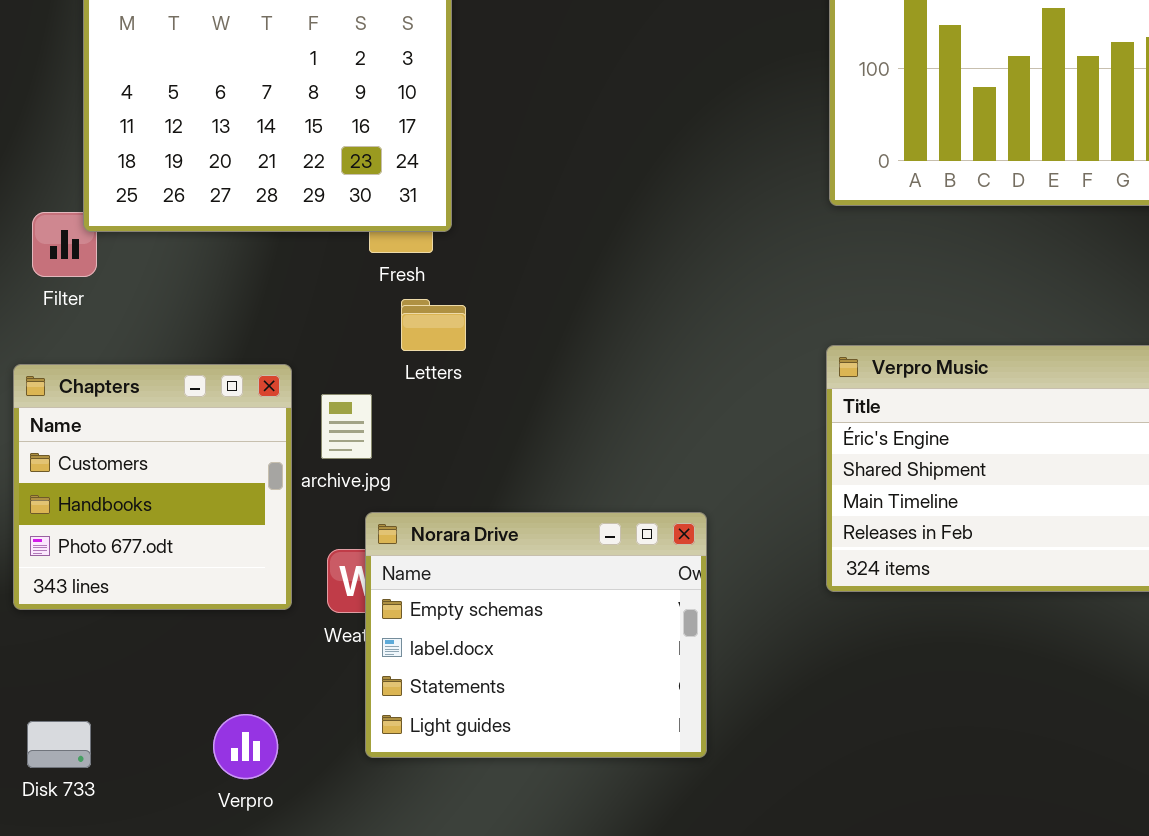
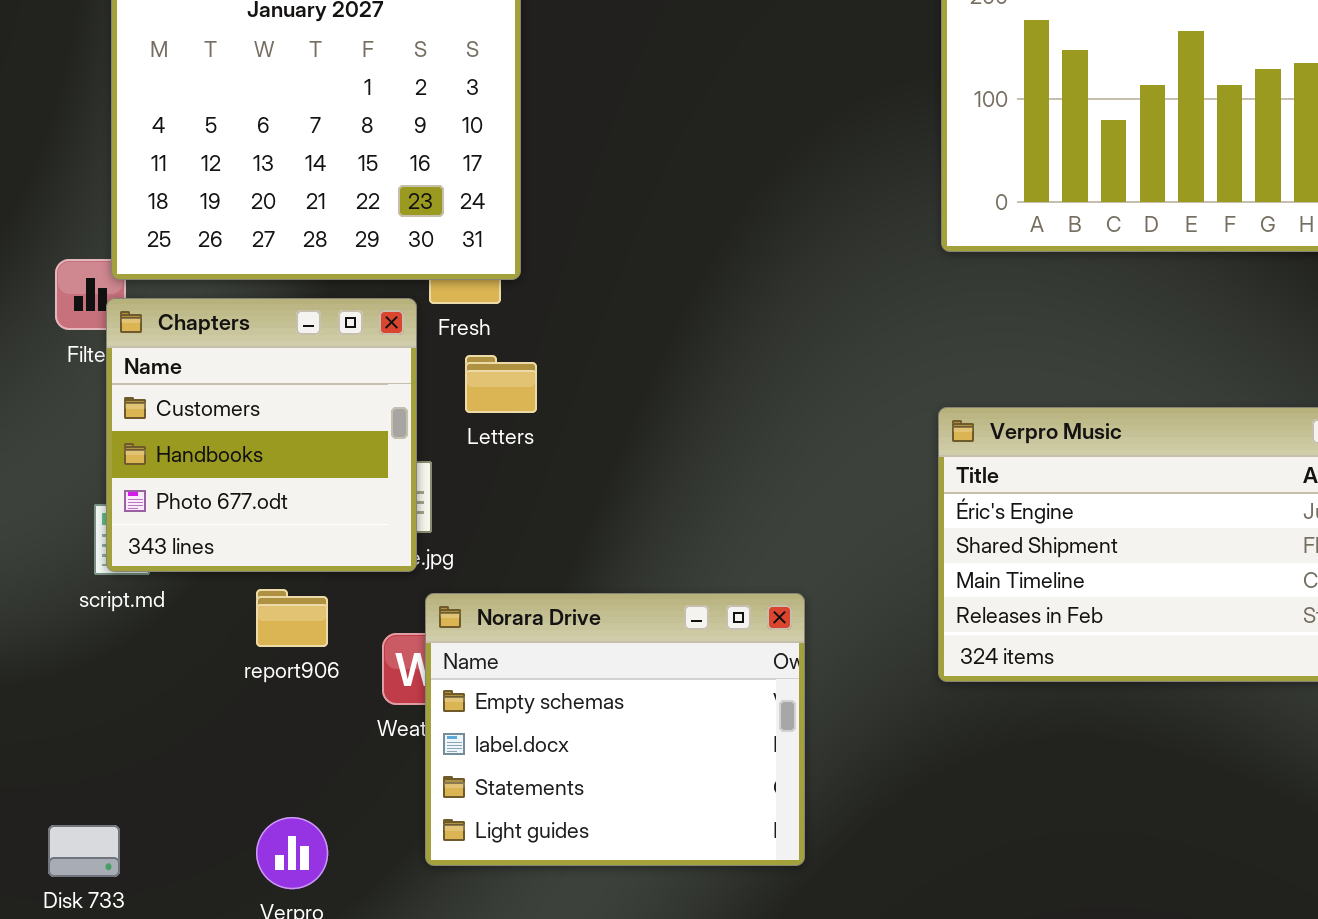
Chapters: [13,364,292,610] -> [106,298,417,572], moved

